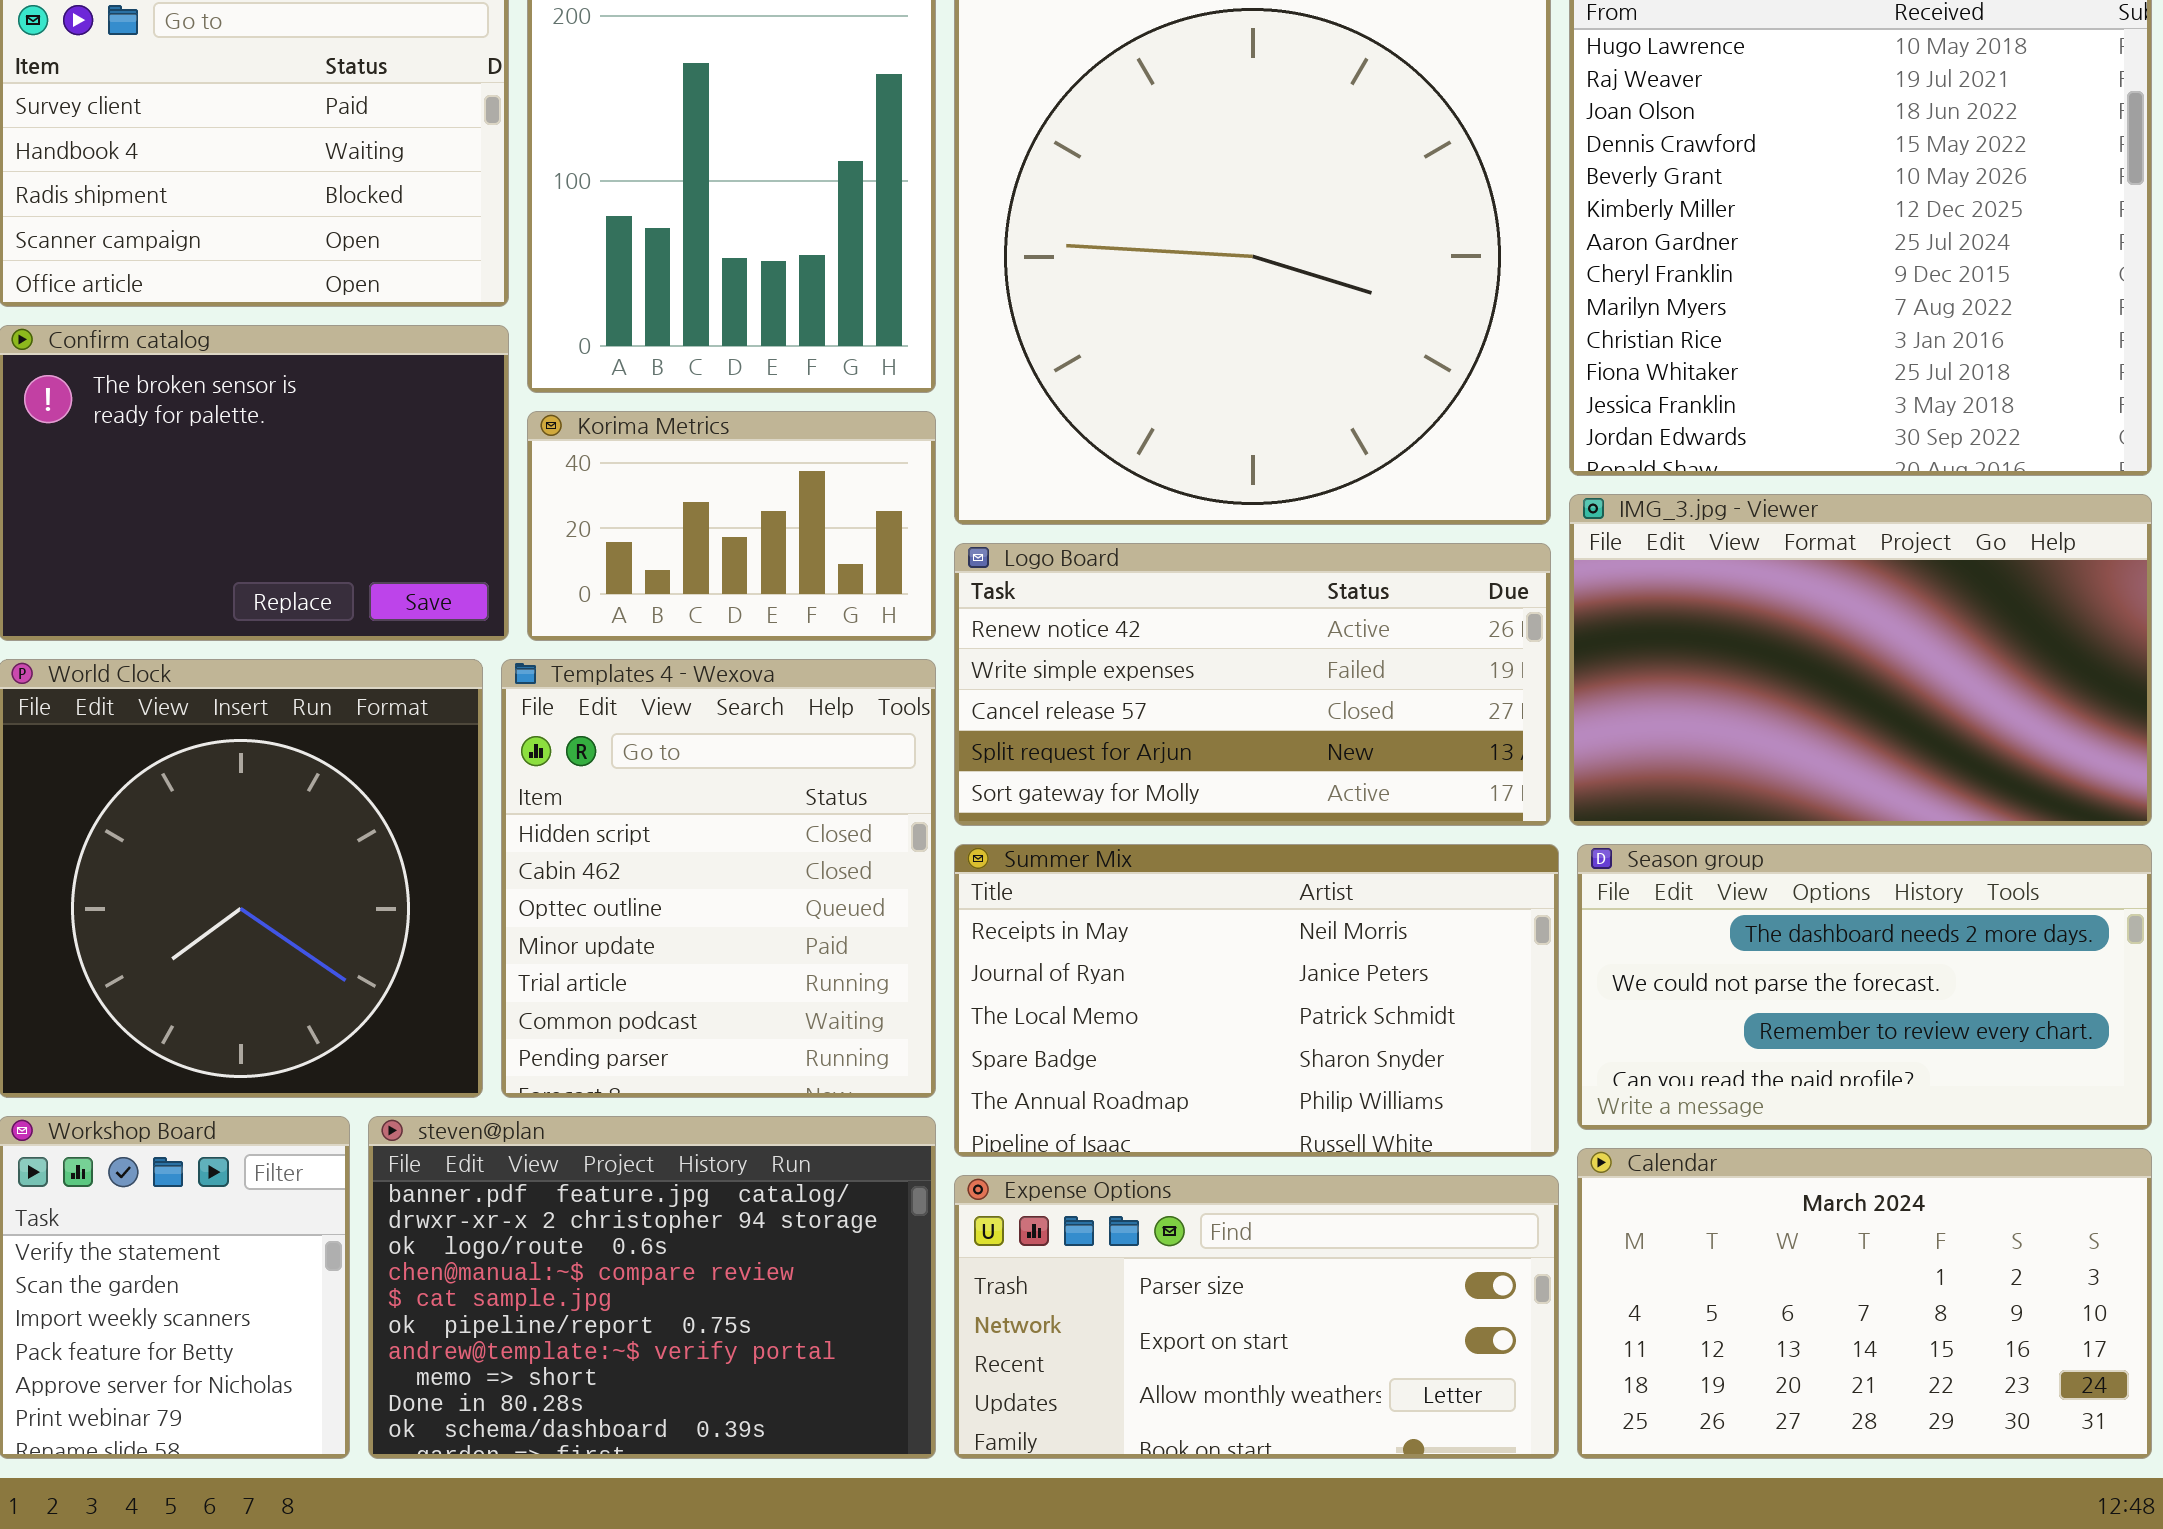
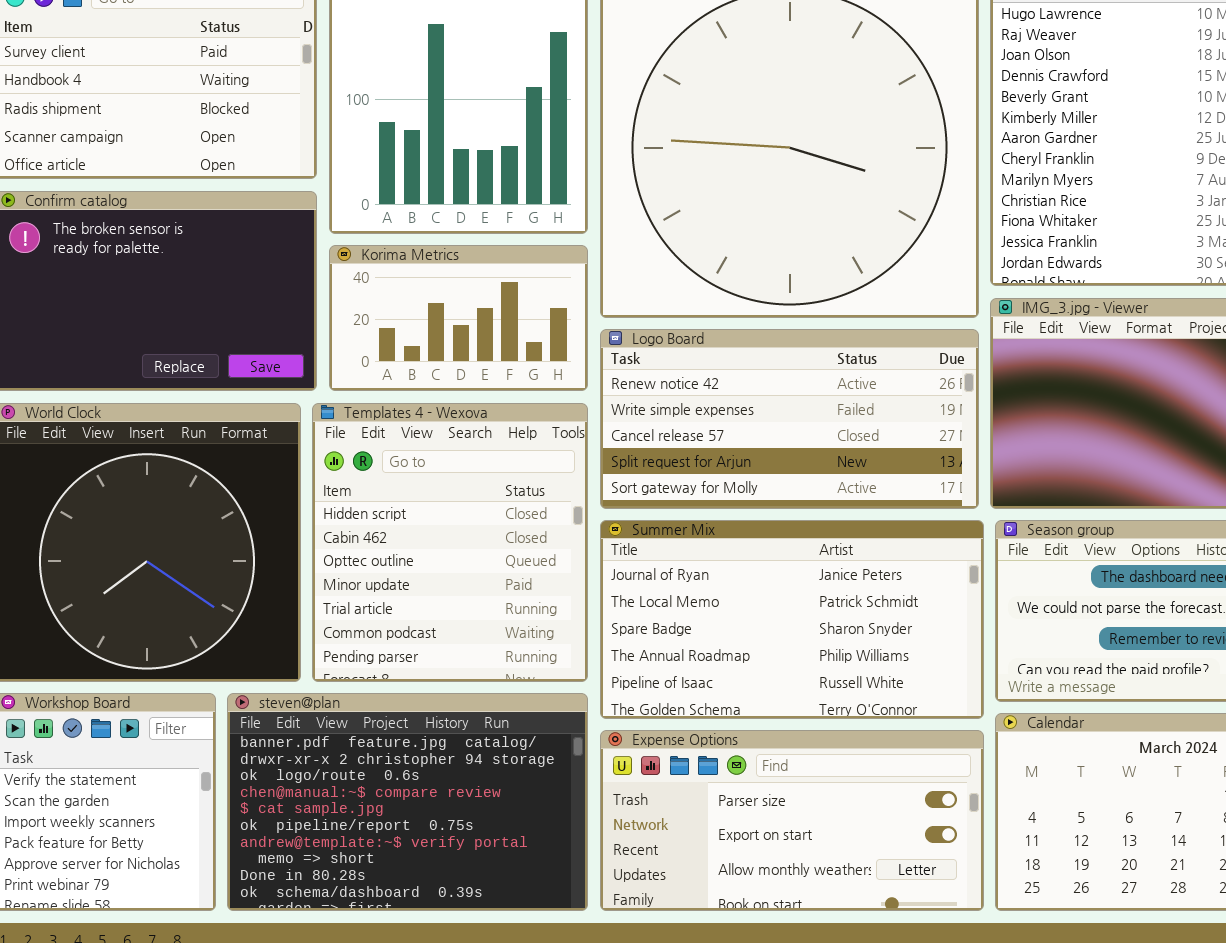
Summer Mix: [954,844,1559,1157] -> [600,520,984,719], scrolled down 1 row

